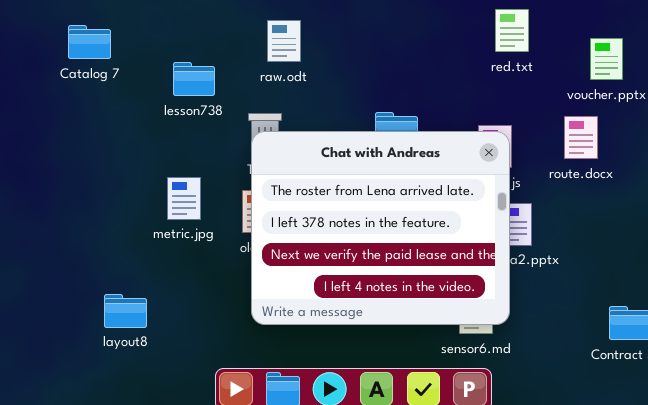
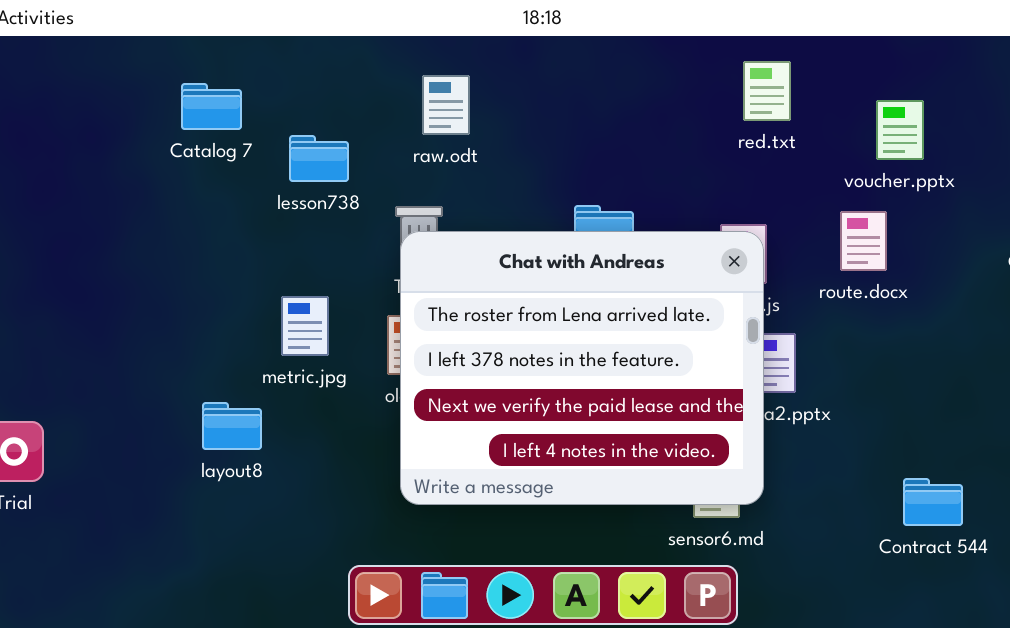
Catalog 7: [68,25,111,59] -> [181,83,242,130], moved
layout8: [104,294,147,328] -> [202,402,262,450], moved

